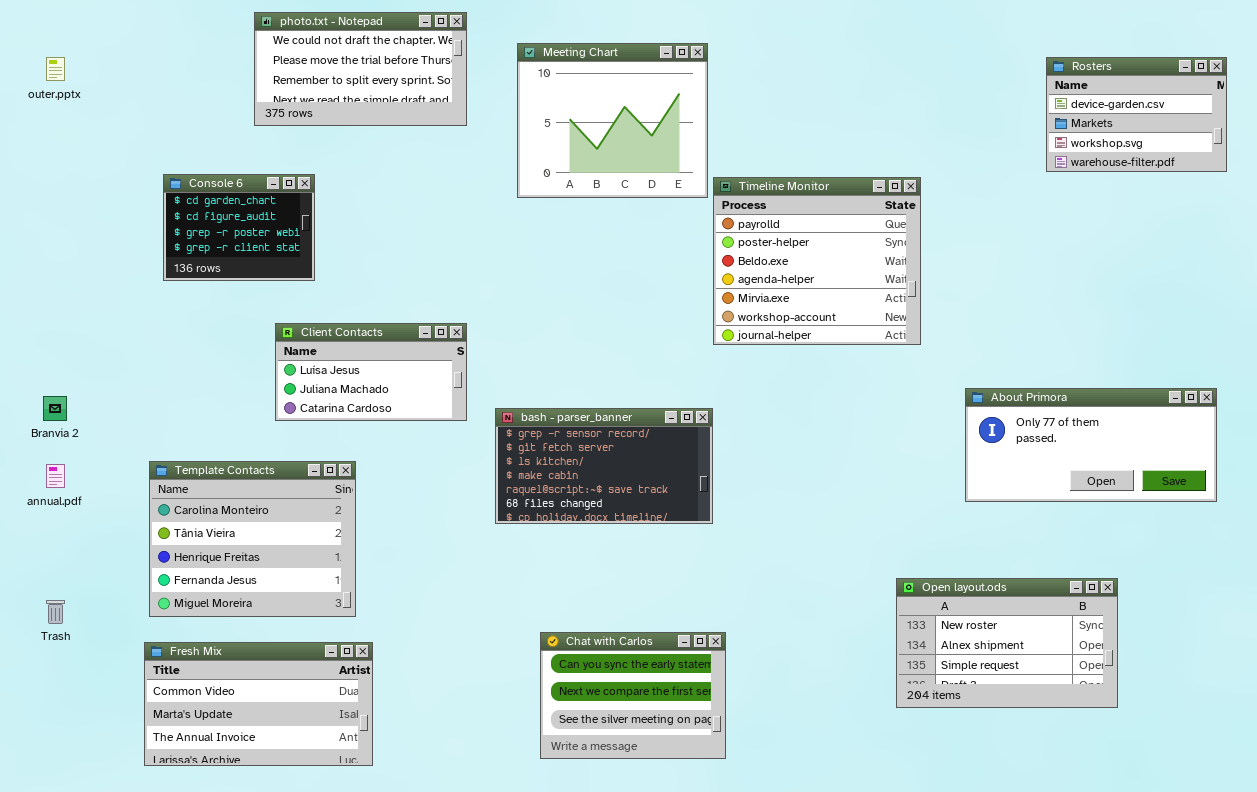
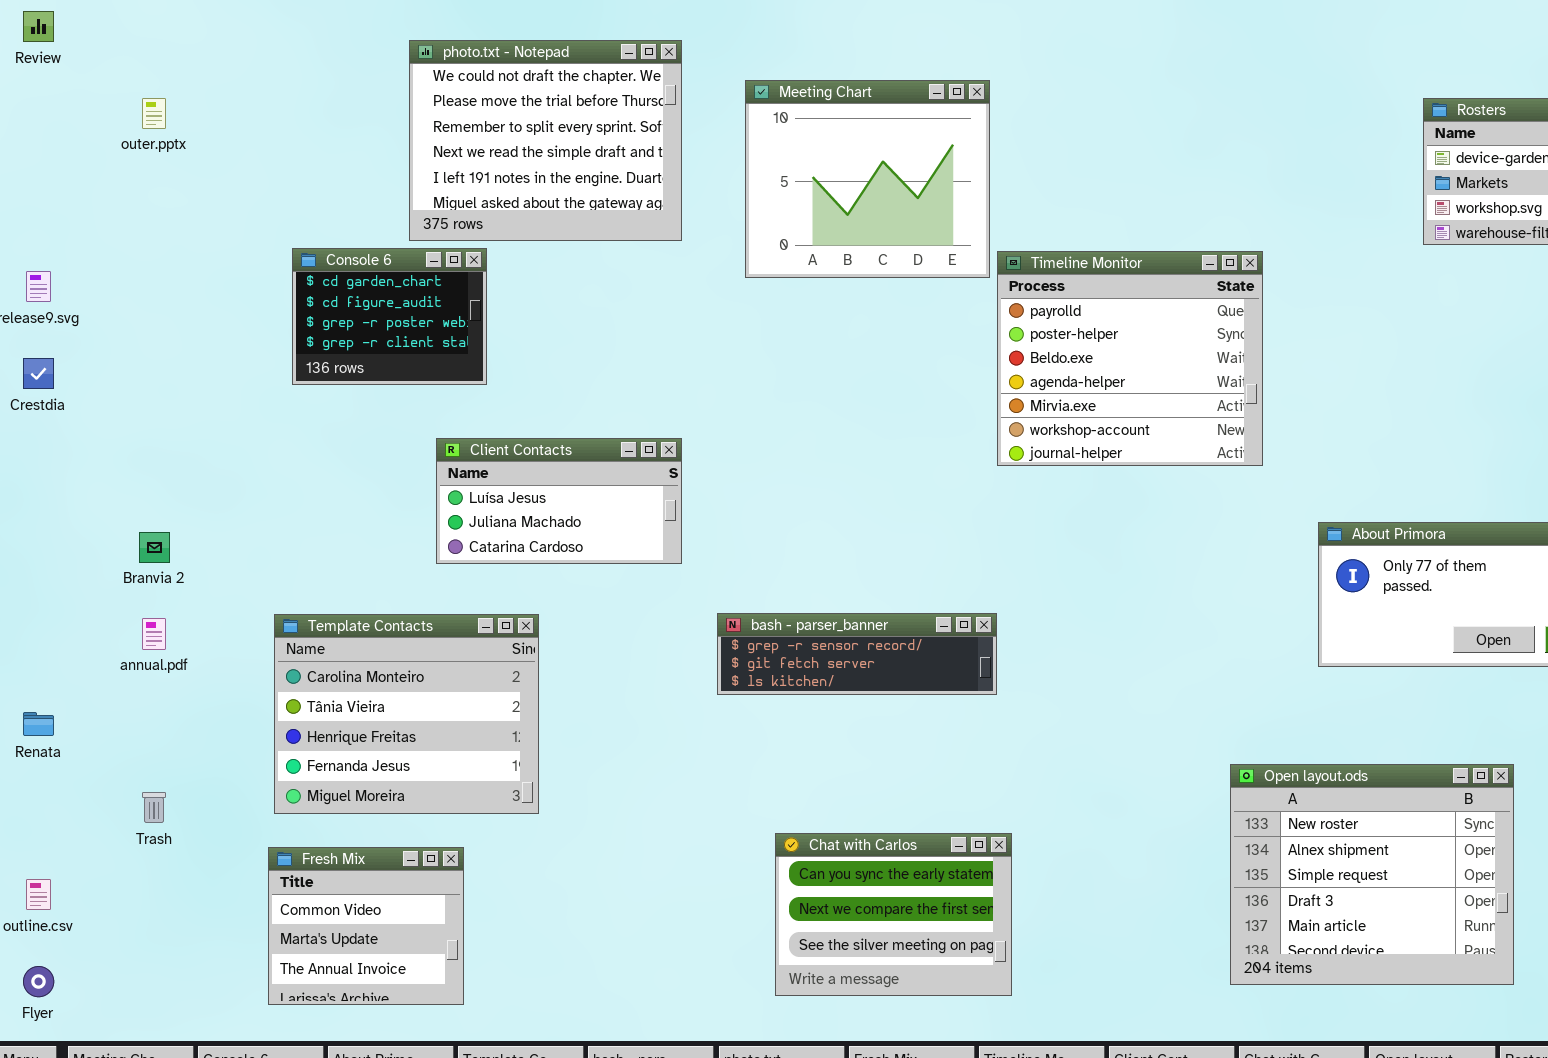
photo.txt - Notepad: [254,12,467,126] -> [409,40,682,241], resized
bash - parser_banner: [495,408,713,524] -> [717,613,997,695], resized
Open layout.ods: [896,578,1118,708] -> [1230,764,1514,985], resized
Fresh Mix: [144,642,373,766] -> [268,847,464,1005], resized

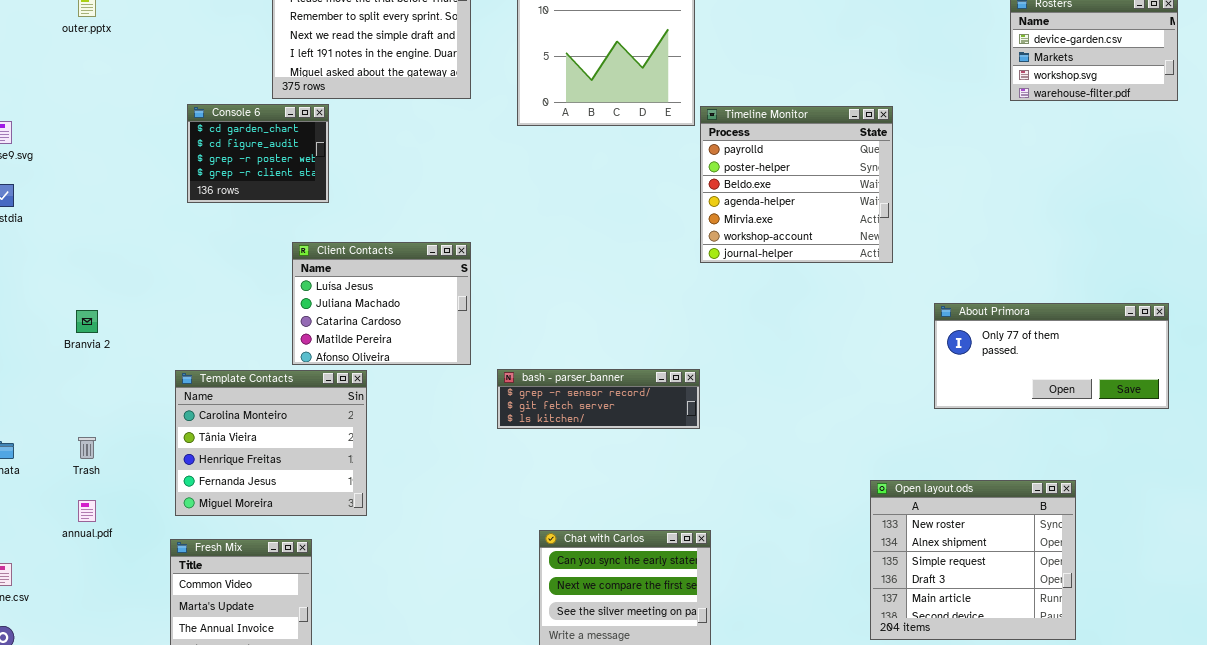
Client Contacts: [436,438,682,564] -> [292,242,471,365], resized
annual.pdf: [142,618,166,650] -> [78,500,96,522], moved
Trash: [142,792,166,823] -> [78,437,96,459], moved

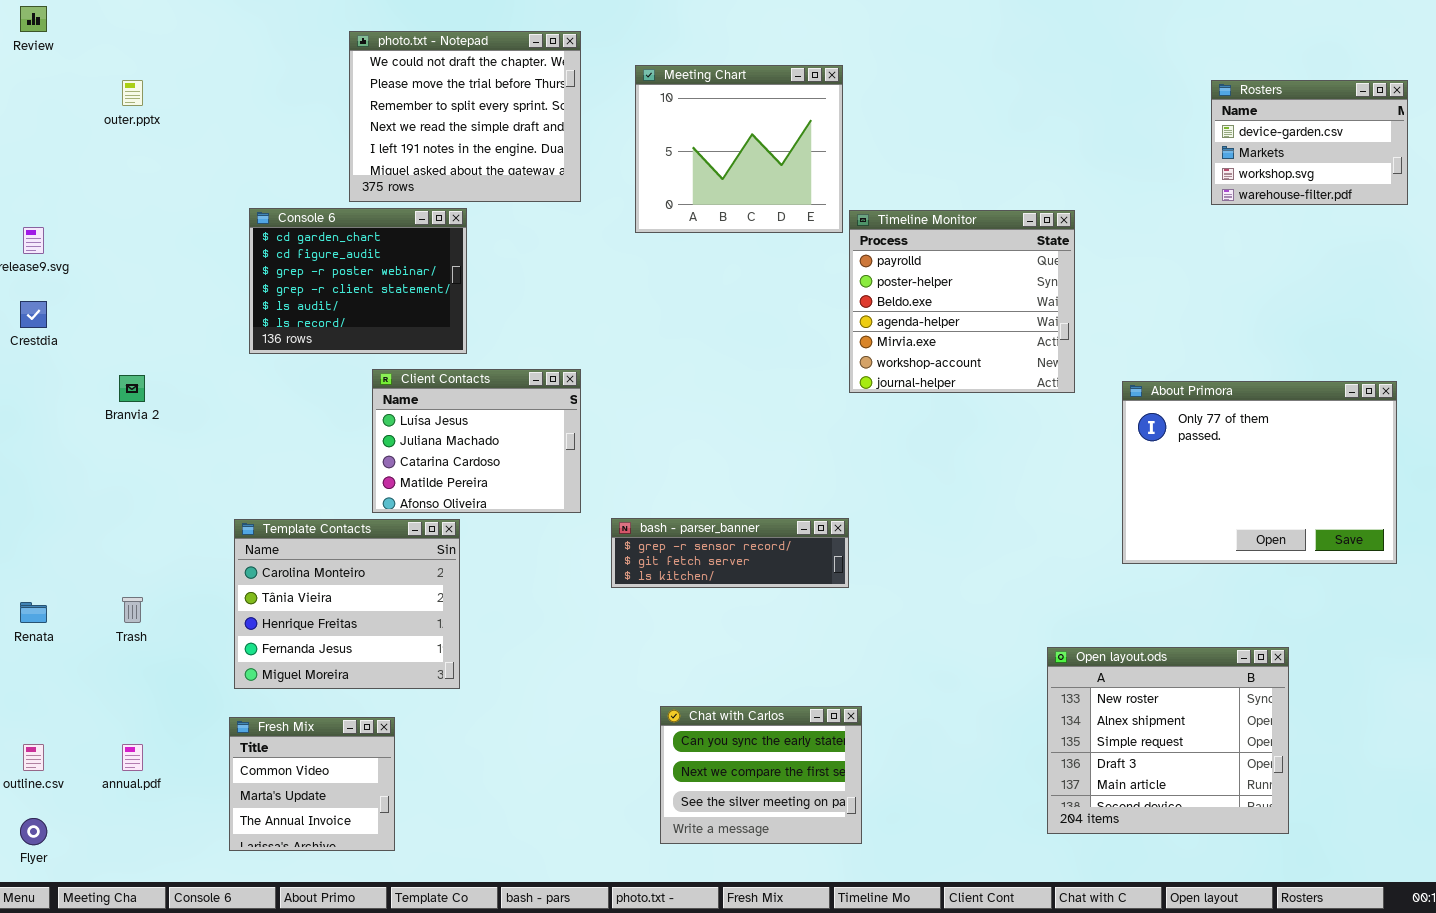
Console 6: [187,104,329,203] -> [249,208,467,354], resized
About Primora: [934,303,1169,409] -> [1122,381,1397,564], resized
Branvia 2: [76,310,98,333] -> [119,375,145,402], moved
annual.pdf: [78,500,96,522] -> [122,744,143,771], moved

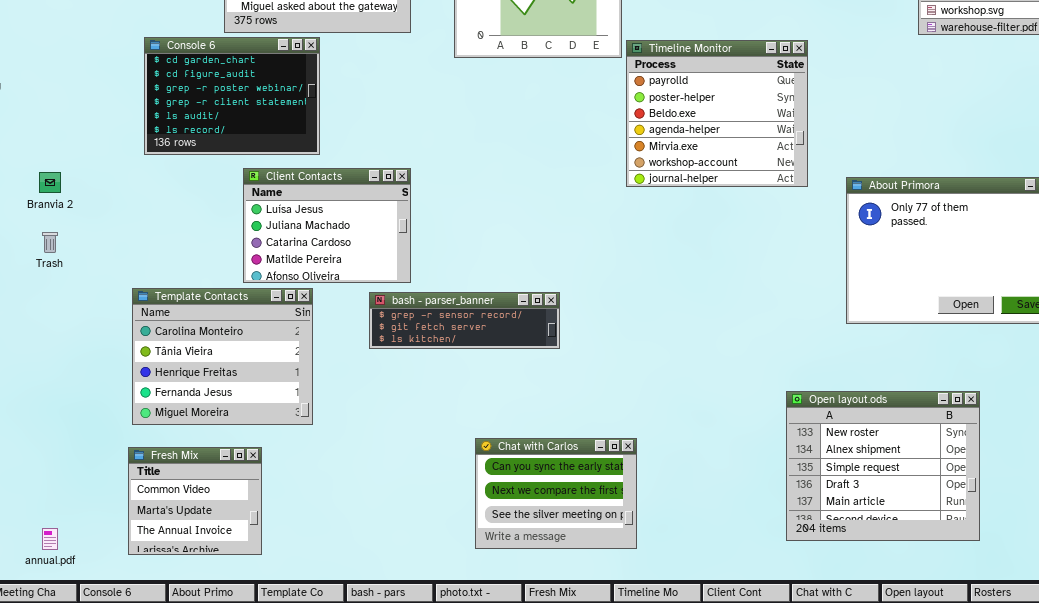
bash - parser_banner: [611,518,849,588] -> [369,292,560,349], moved
Trash: [122,597,143,623] -> [42,232,58,253], moved
annual.pdf: [122,744,143,771] -> [42,528,58,550], moved

